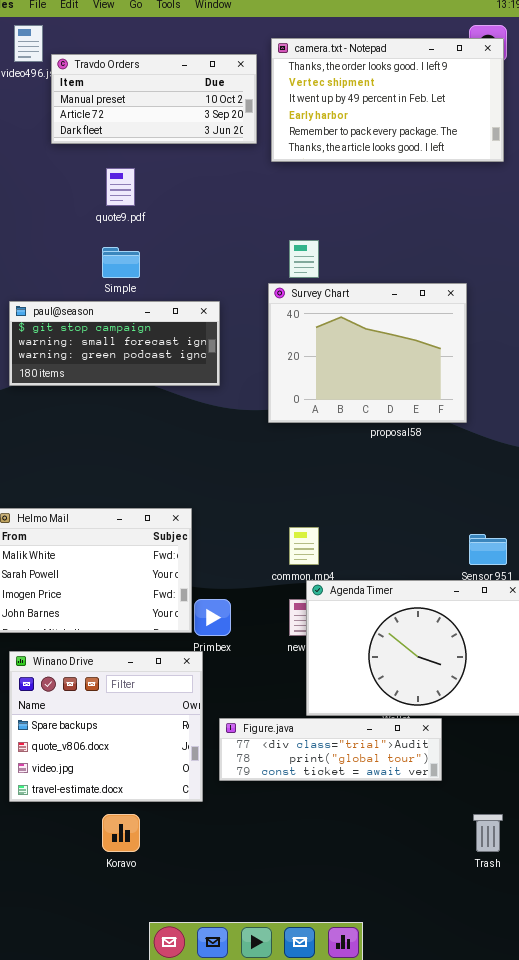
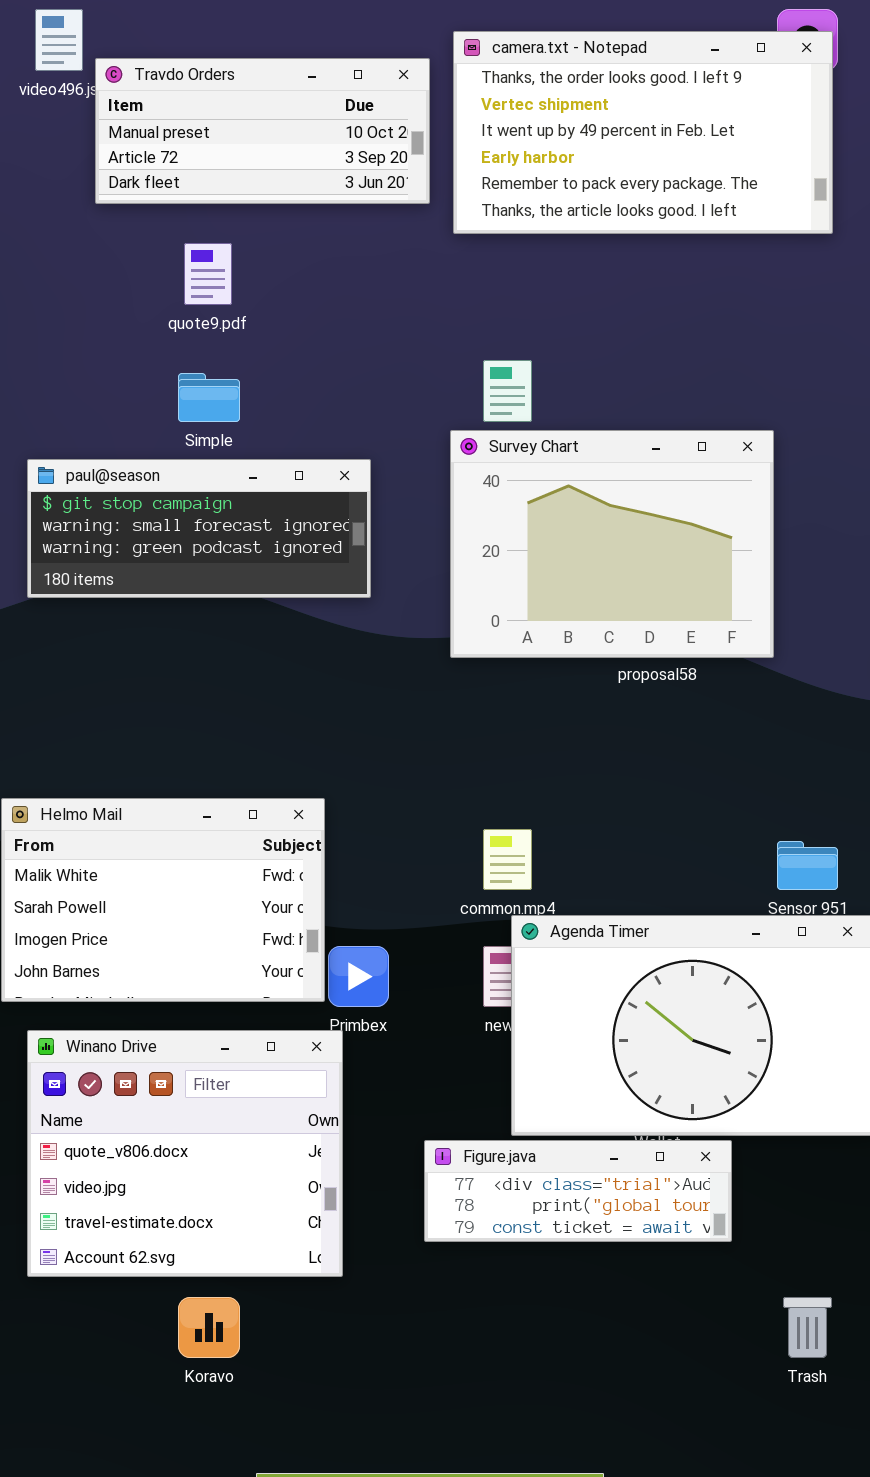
Winano Drive: [9,651,203,802] -> [27,1030,343,1277], scrolled down 1 row
Figure.java: [219,718,442,781] -> [424,1140,732,1242], resized

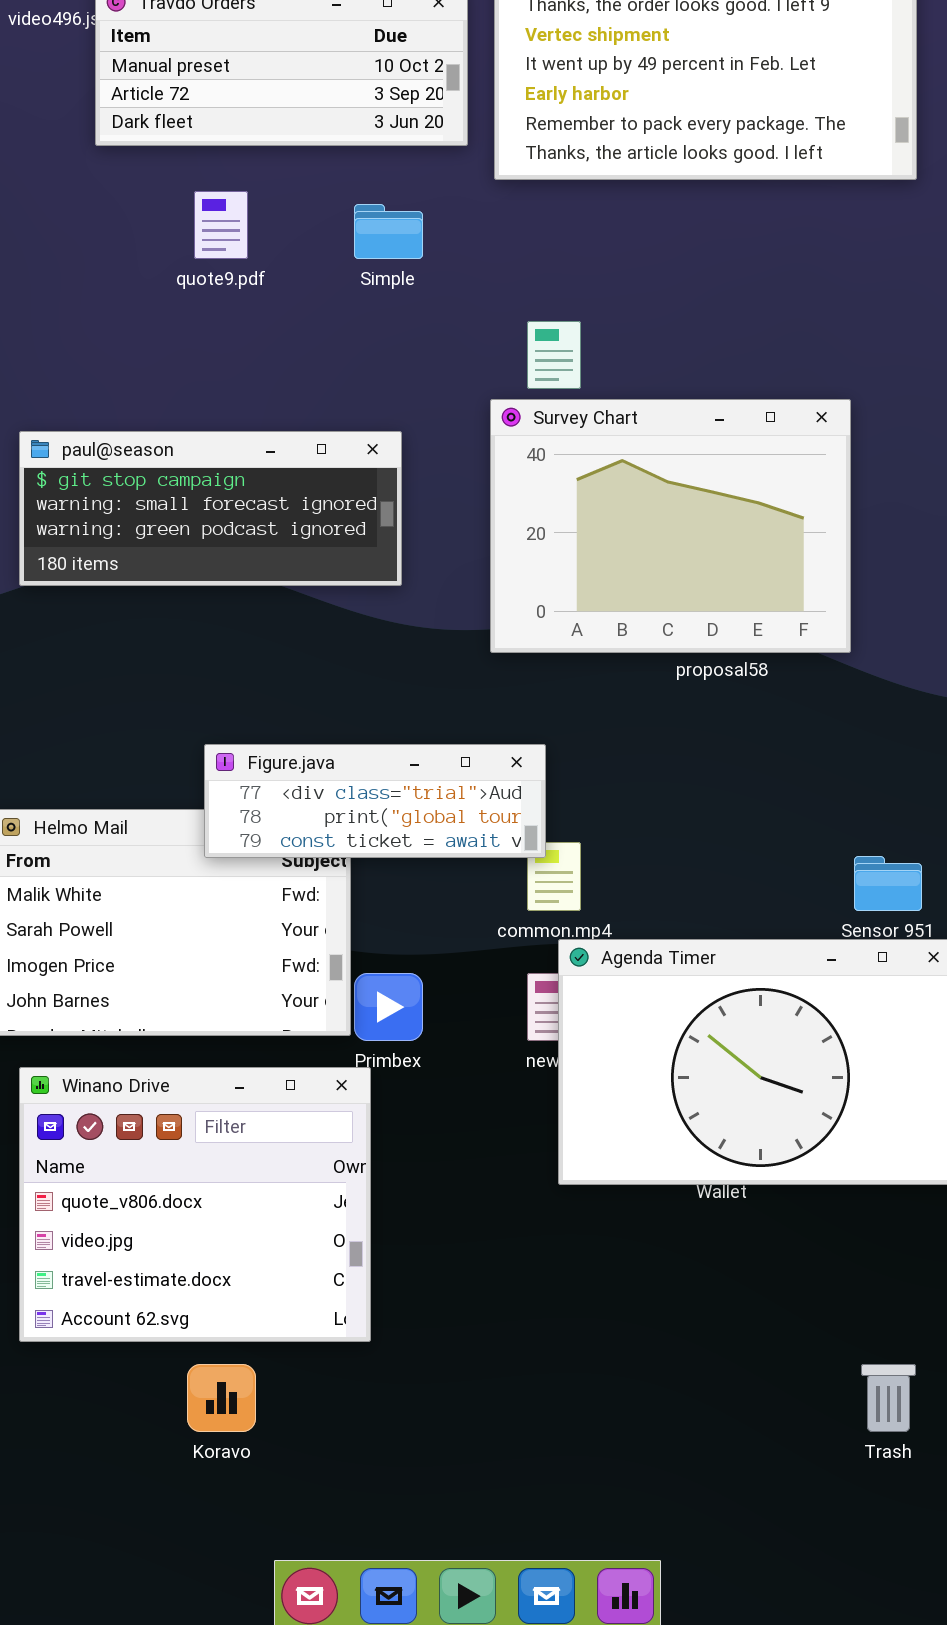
Simple: [178,373,240,422] -> [354,204,423,259], moved
Figure.java: [424,1140,732,1242] -> [204,744,546,858], moved

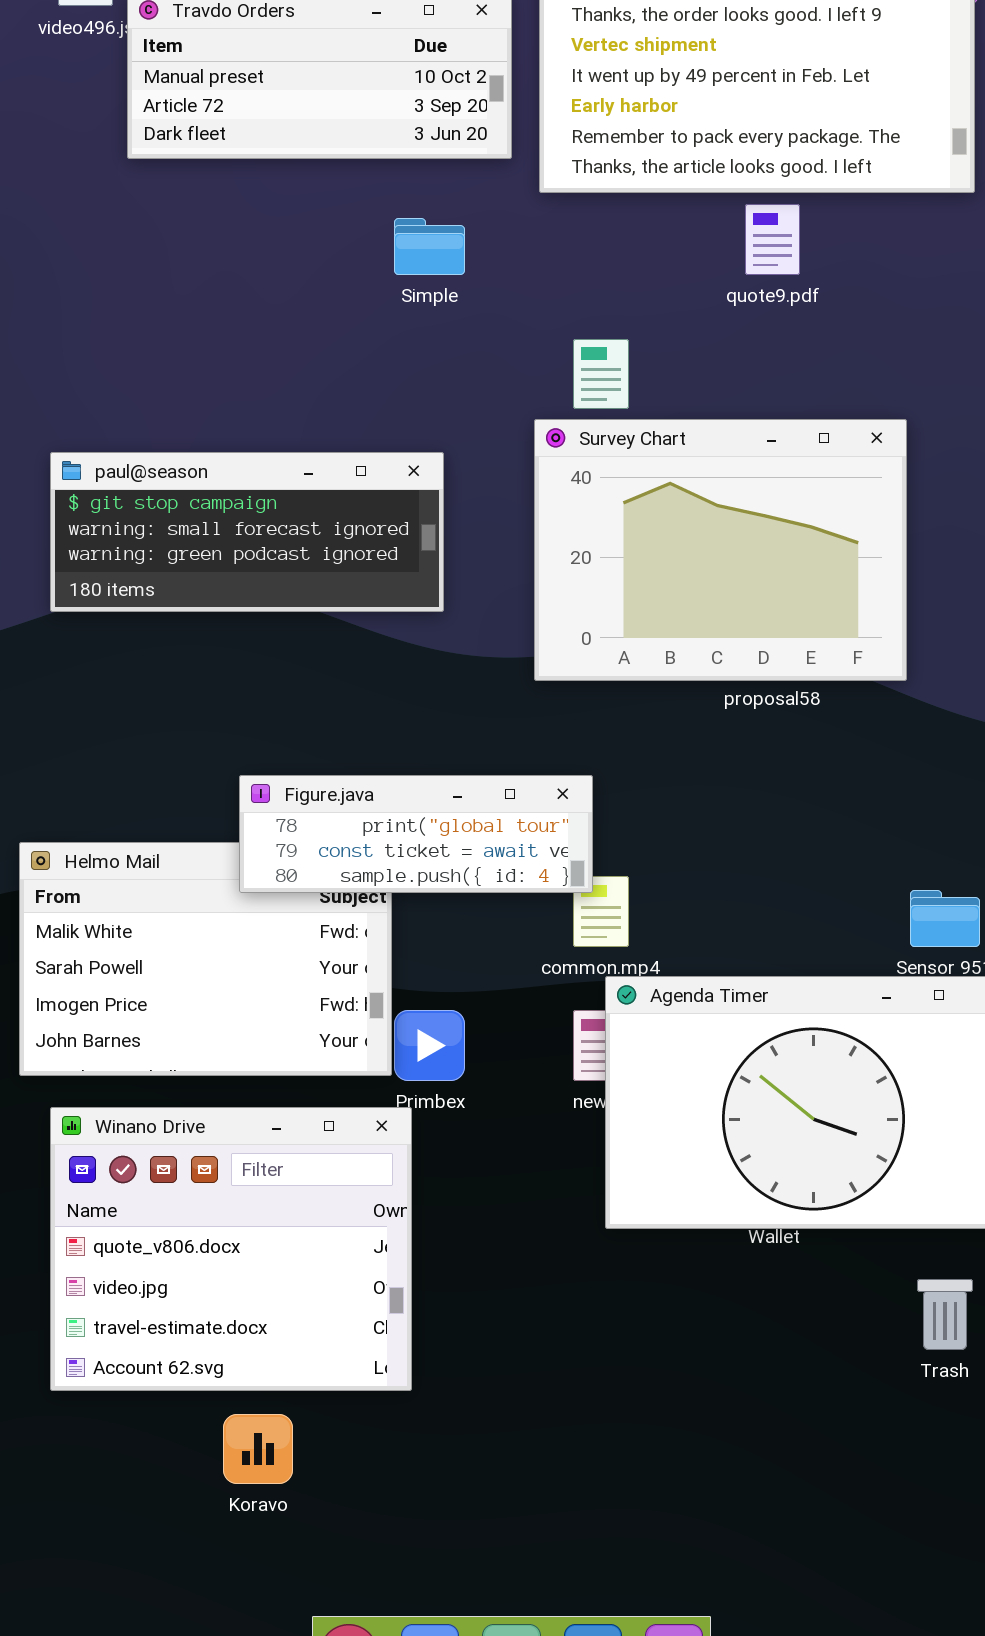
quote9.pdf: [194,191,248,259] -> [745,204,800,275], moved
Figure.java: [204,744,546,858] -> [239,775,593,893], scrolled down 1 row
Trash: [861,1364,916,1432] -> [917,1279,973,1350], moved

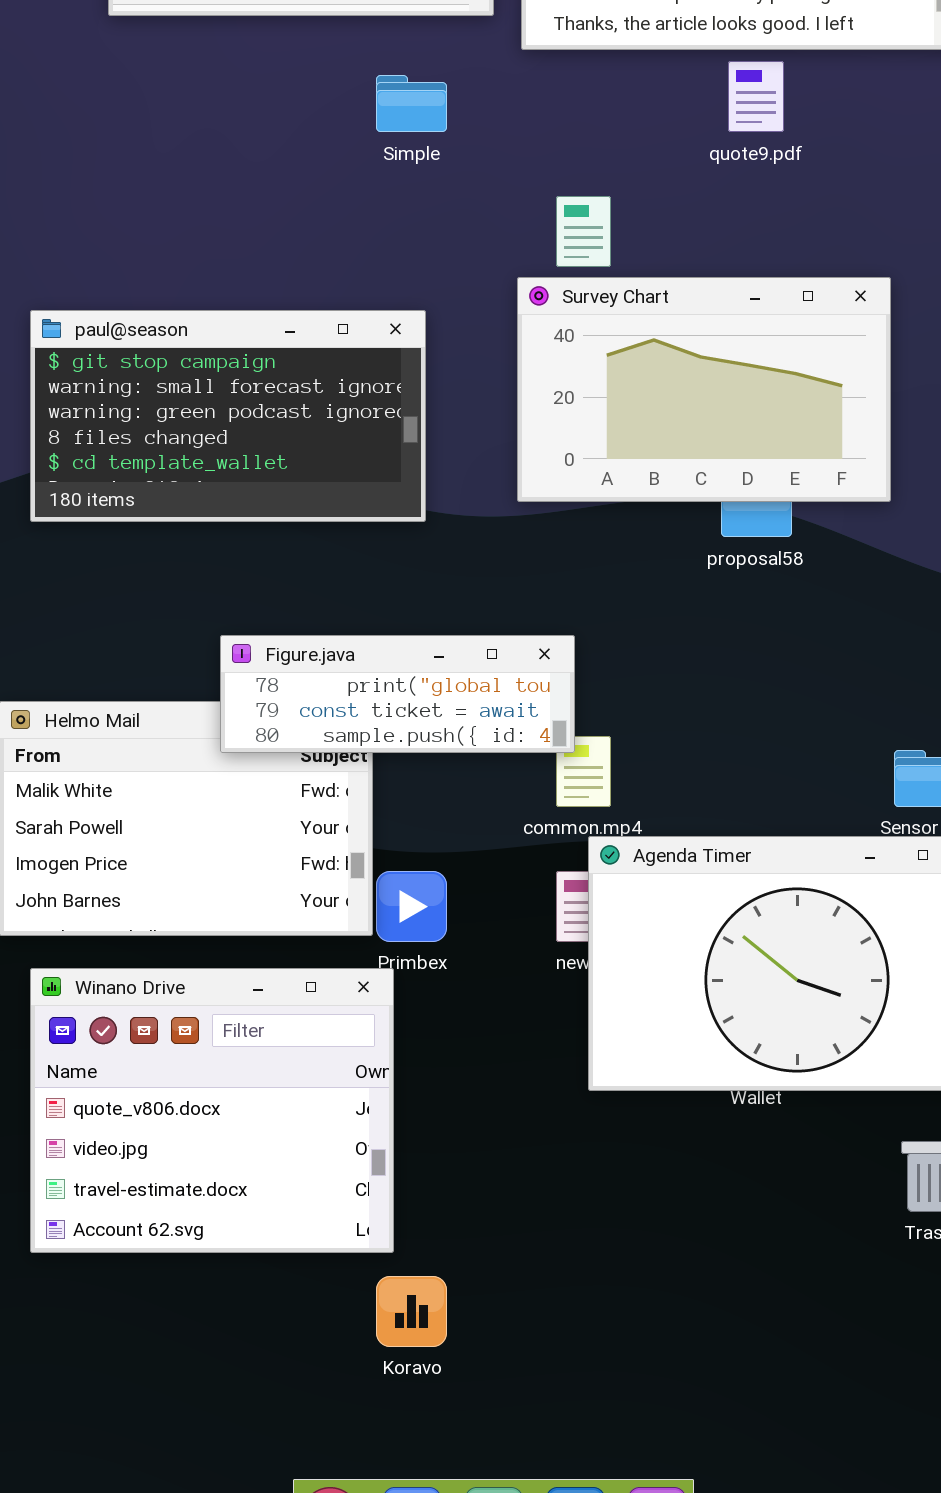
Survey Chart: [534,419,907,681] -> [517,277,891,502], resized
paul@season: [50,452,444,612] -> [30,310,426,522], resized
Koravo: [223,1414,293,1484] -> [376,1276,447,1347], moved

